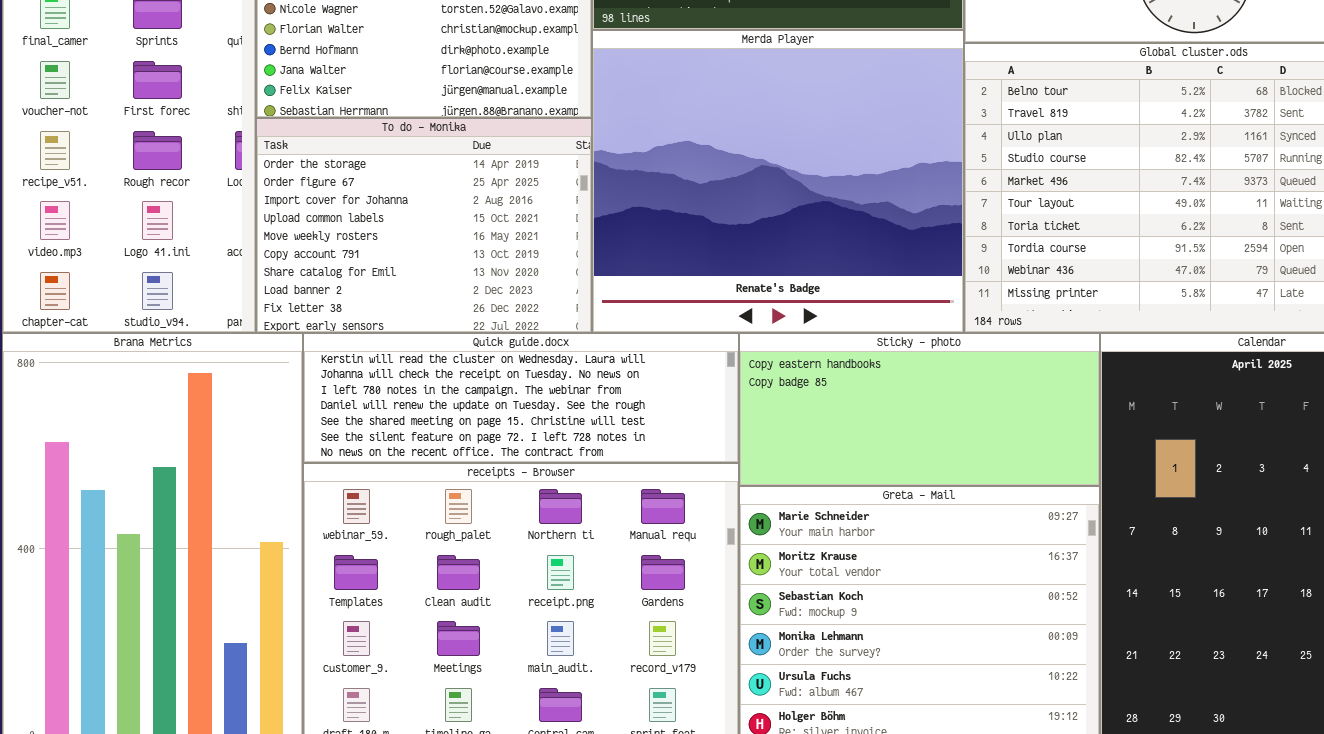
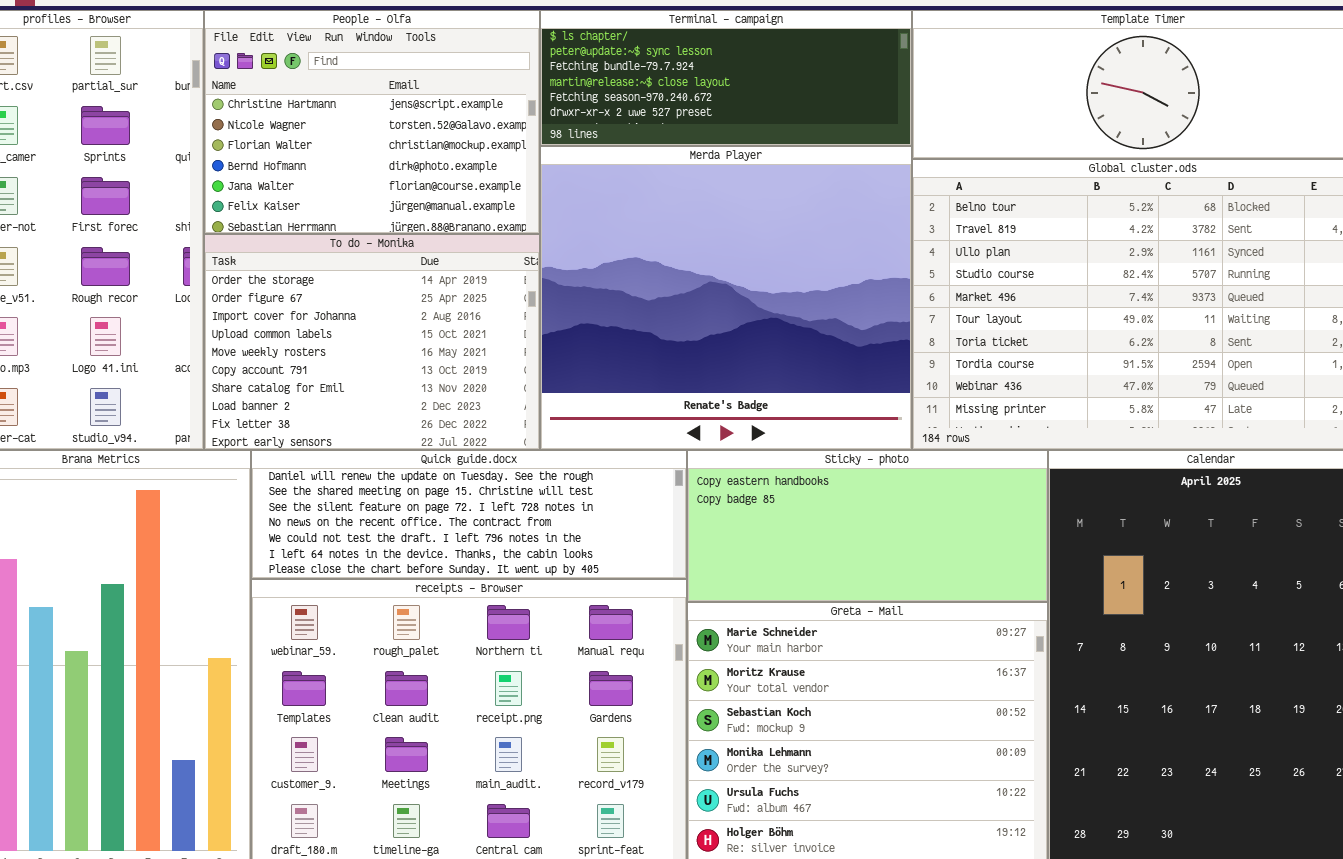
Quick guide.docx: [303,333,739,463] -> [251,450,687,579], scrolled down 3 rows

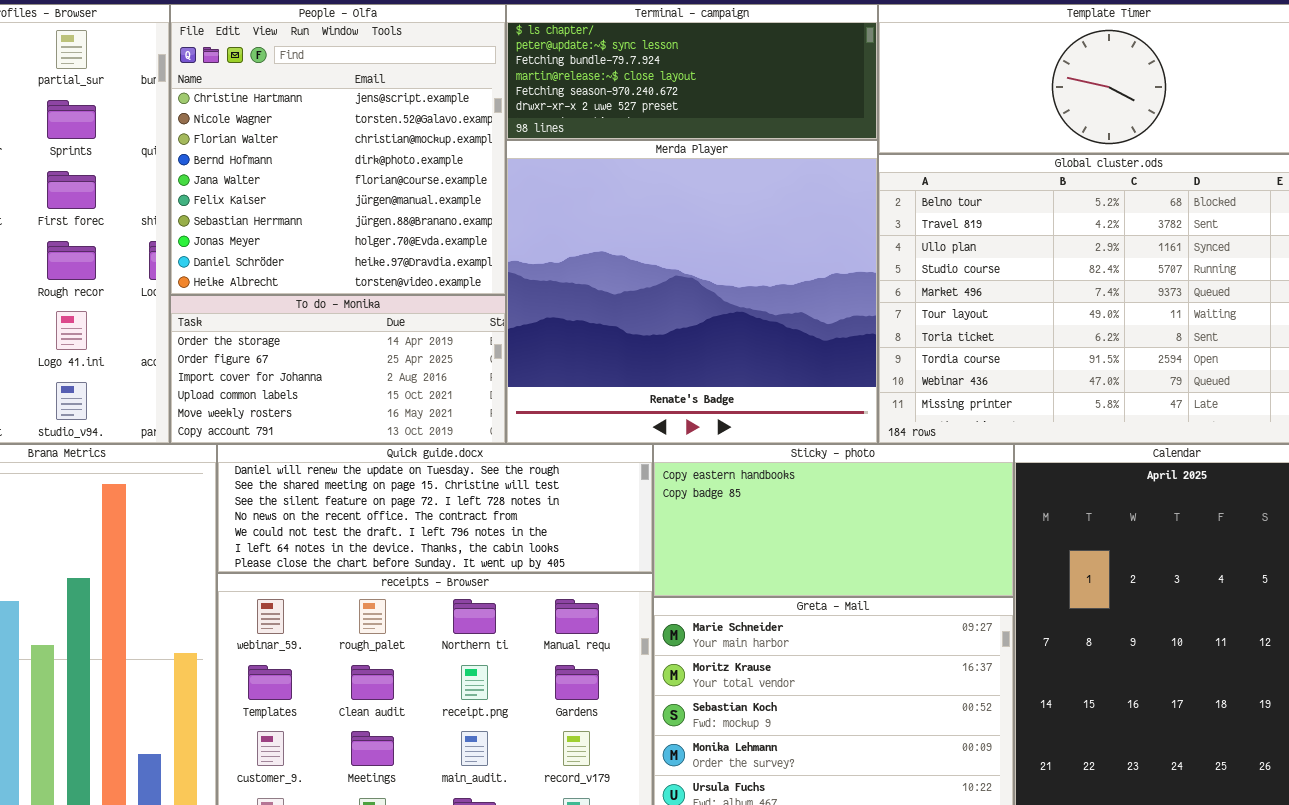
People - Olfa: [204,10,540,234] -> [170,4,506,295], resized
To do - Monika: [204,234,540,450] -> [170,295,506,444], resized

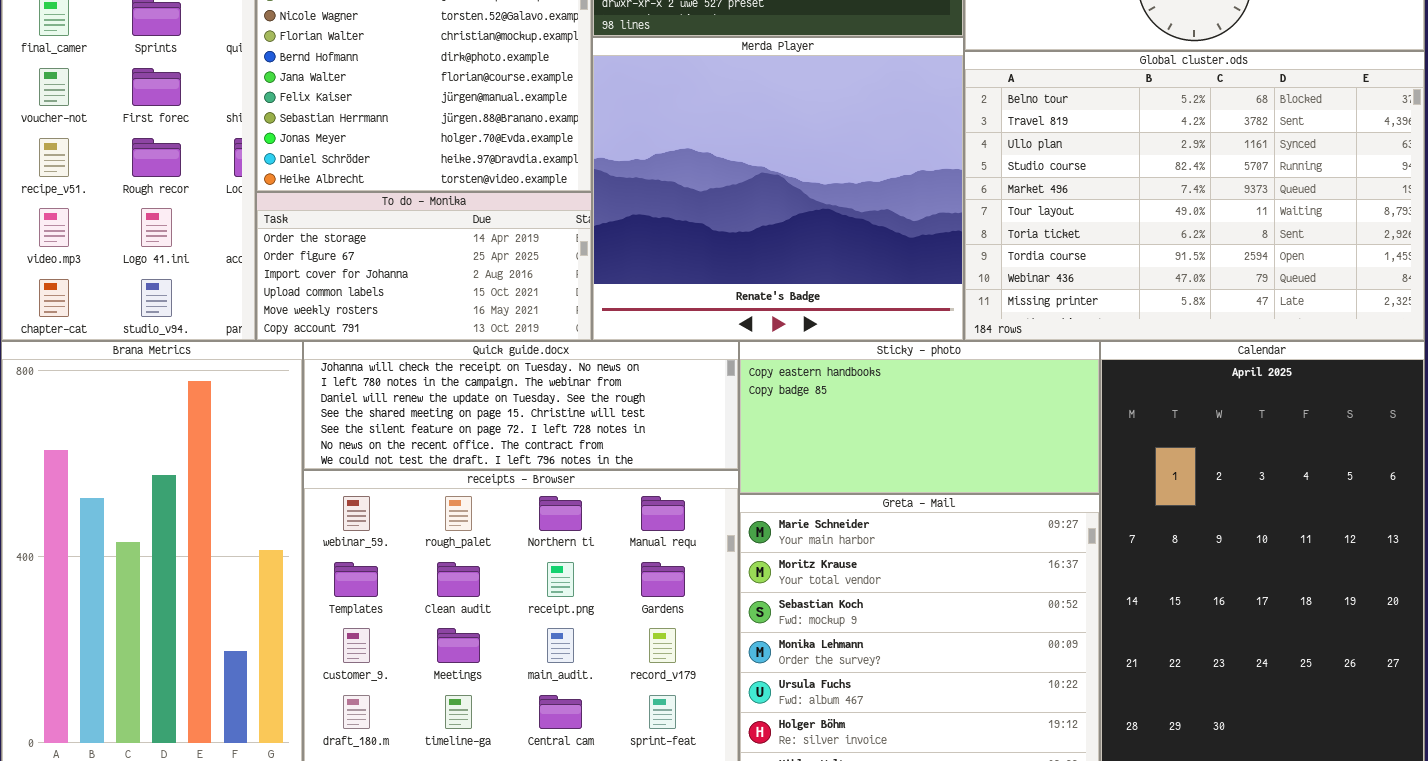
Quick guide.docx: [217,444,653,573] -> [303,341,739,470], scrolled up 2 rows

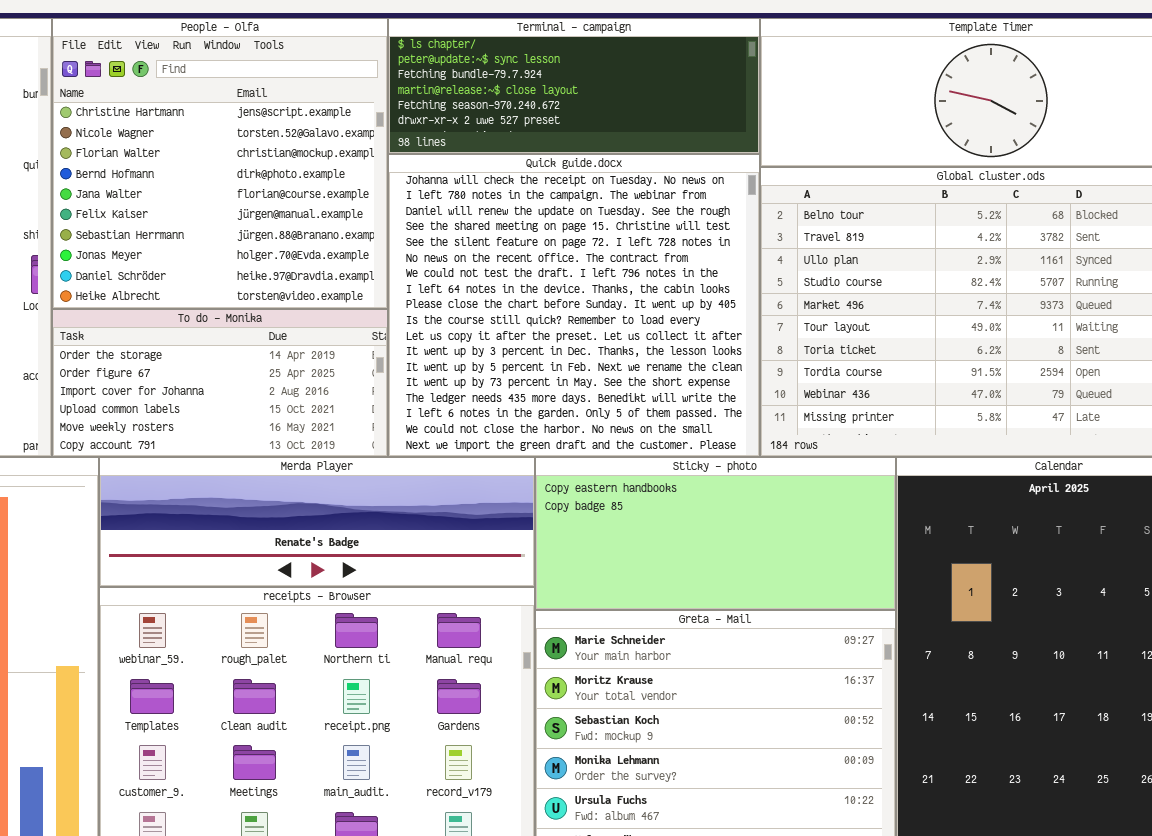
Merda Player: [592,37,964,341] -> [99,457,535,587], moved, resized
Quick guide.docx: [303,341,739,470] -> [388,154,760,457], moved, resized

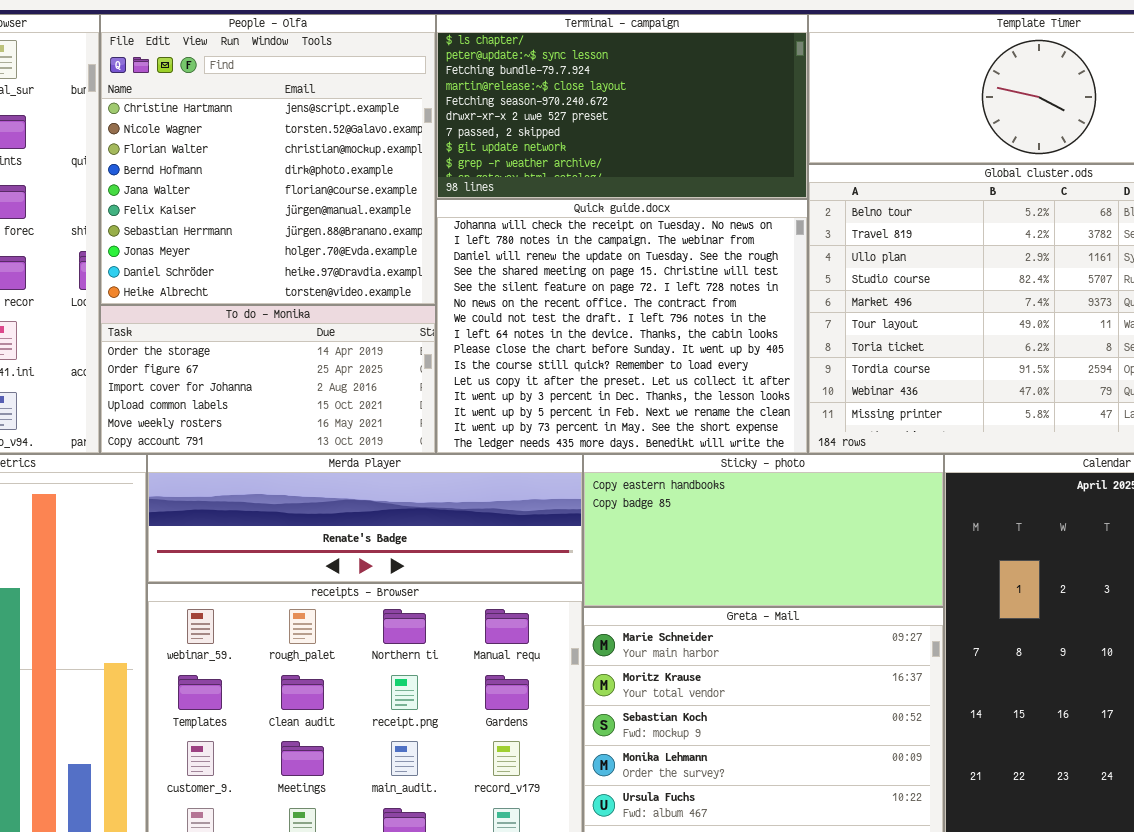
Terminal - campaign: [388,18,760,154] -> [436,14,808,199], resized
Quick guide.docx: [388,154,760,457] -> [436,199,808,454], resized

